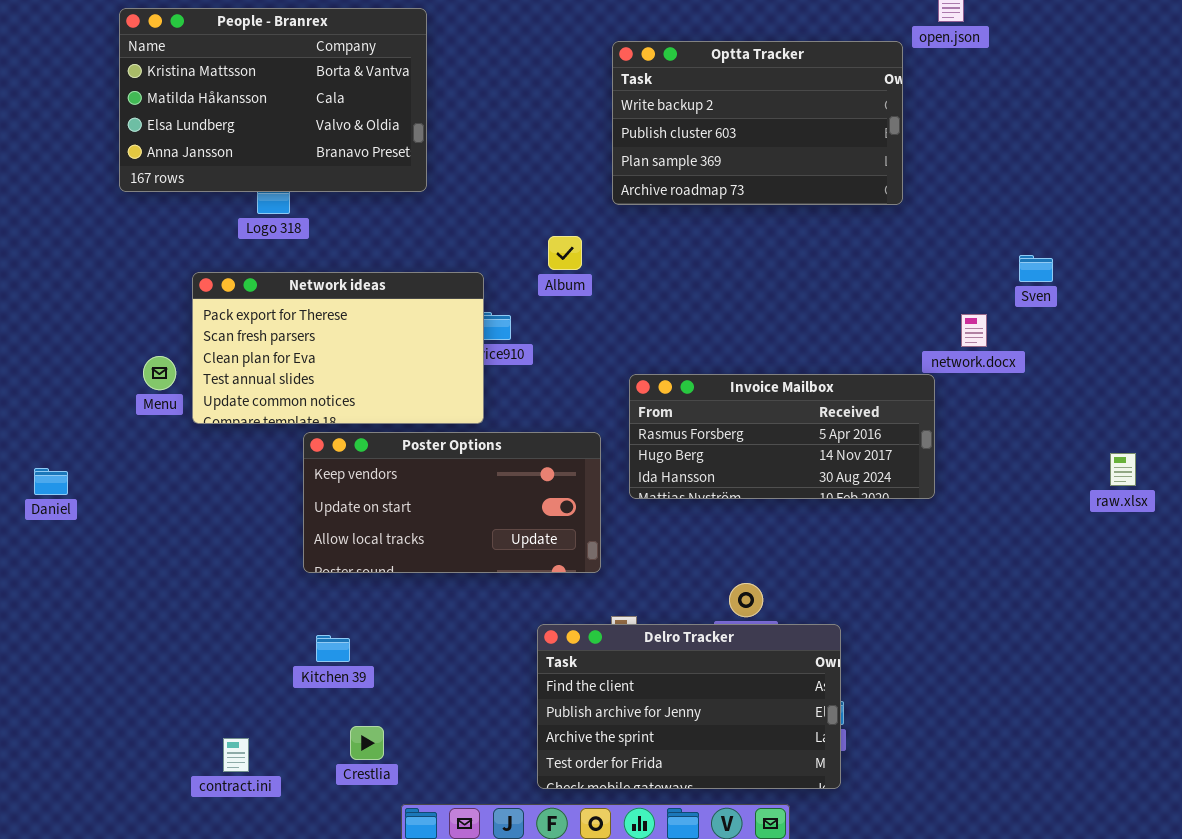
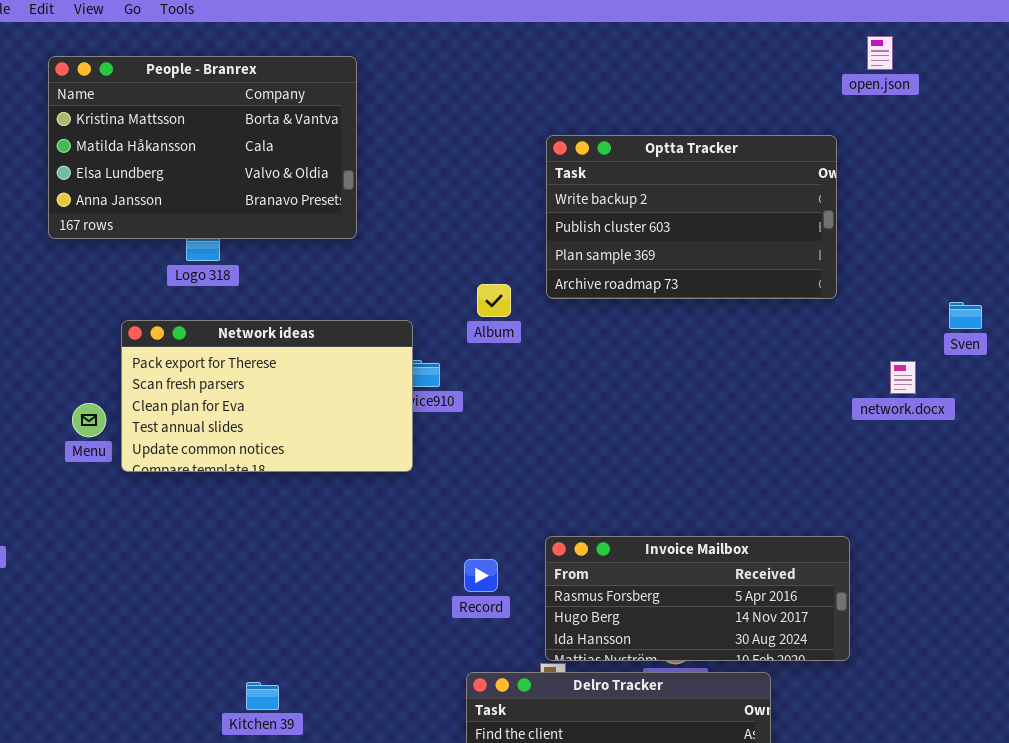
Optta Tracker: [612,41,903,205] -> [546,135,837,299], moved
Invoice Mailbox: [629,374,935,499] -> [545,536,850,661], moved
Poster Options: [303,432,601,573] -> none, closed

